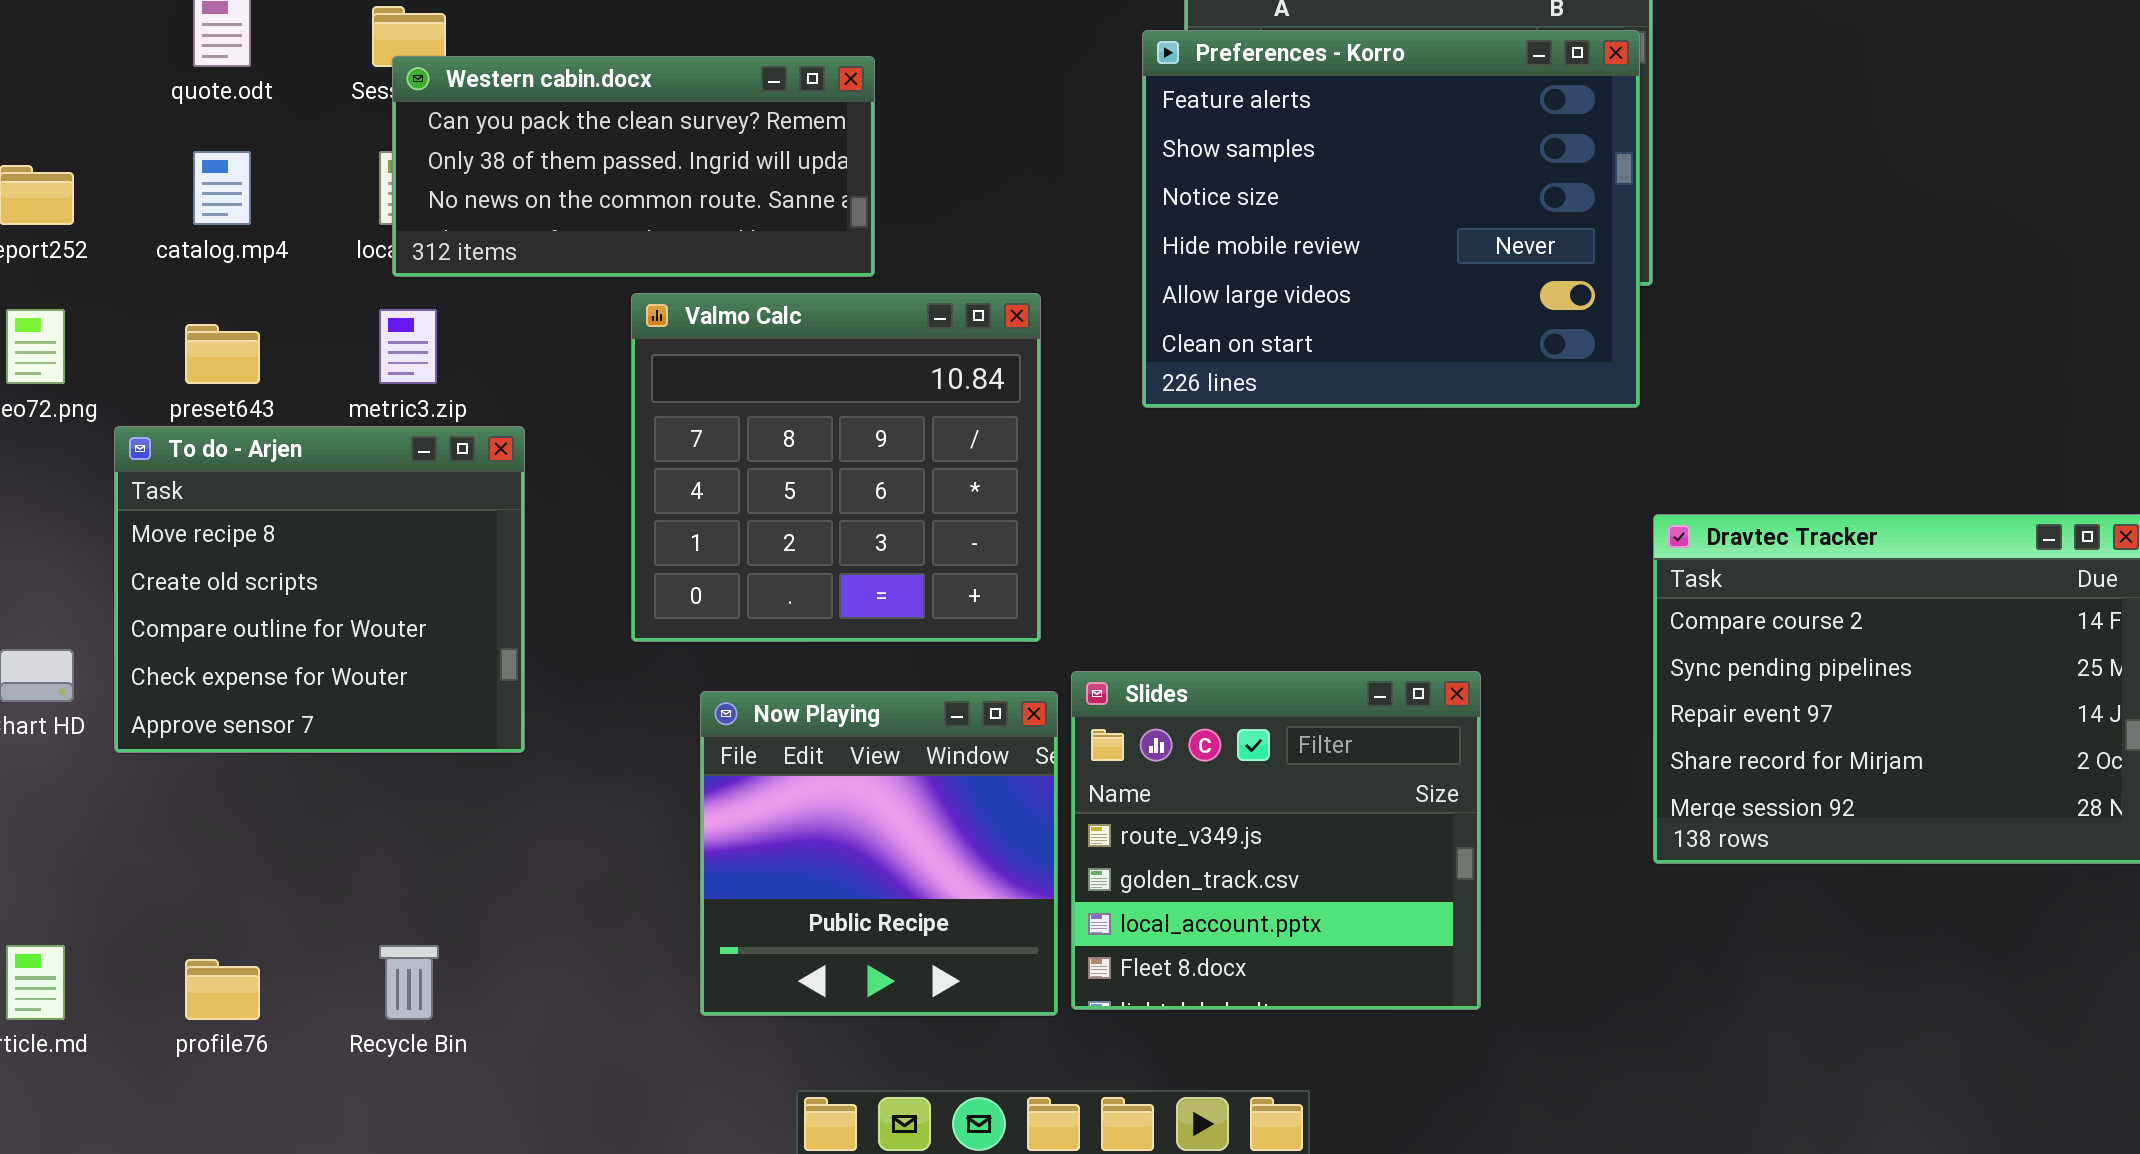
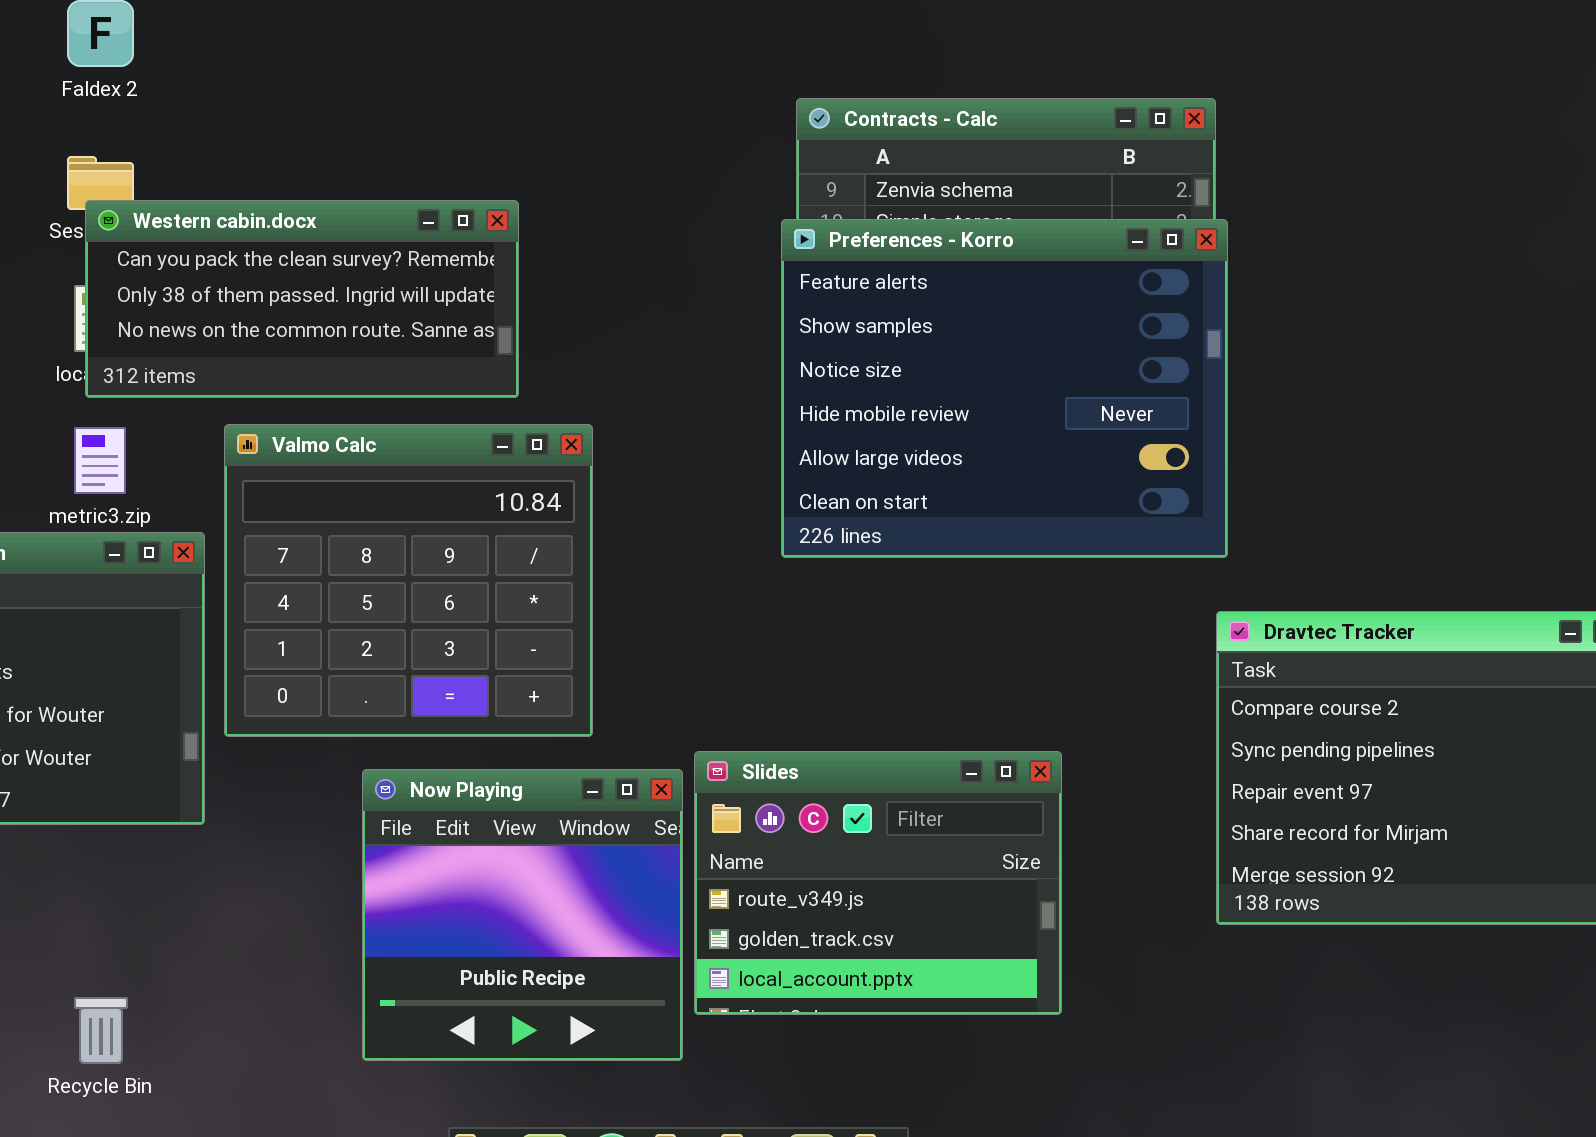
Preferences - Korro: [1142,30,1640,408] -> [781,219,1228,558], moved
Valmo Calc: [631,293,1041,642] -> [224,424,593,737], moved
Slides: [1071,671,1481,1010] -> [694,751,1062,1015], resized

